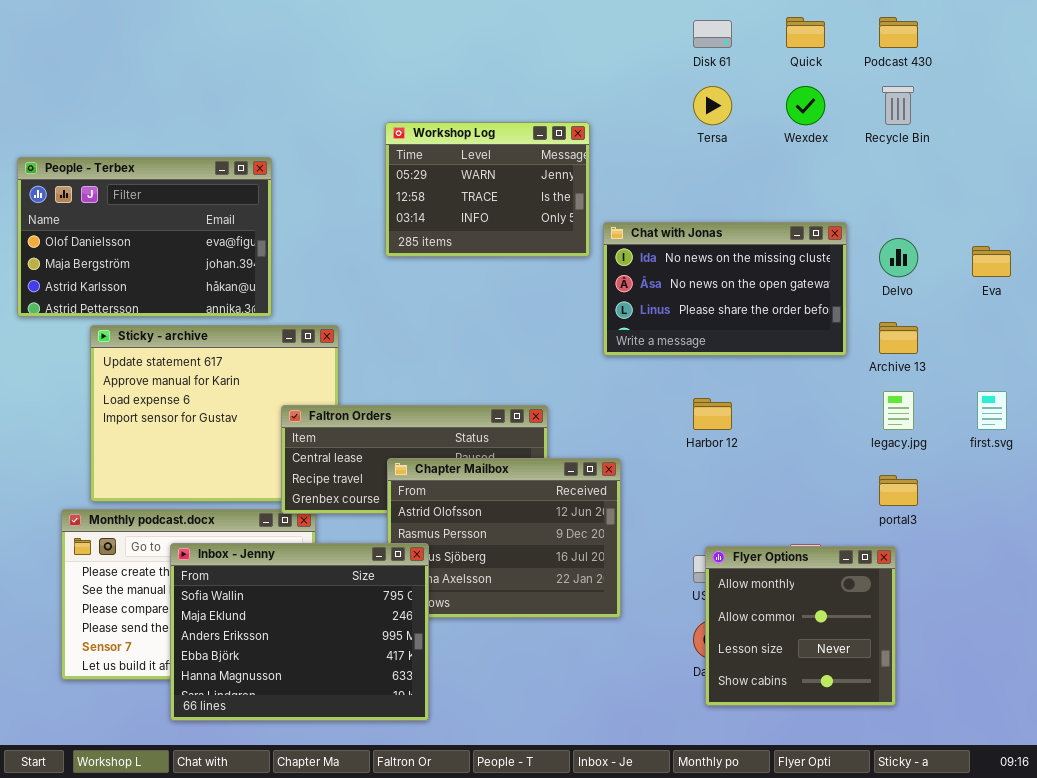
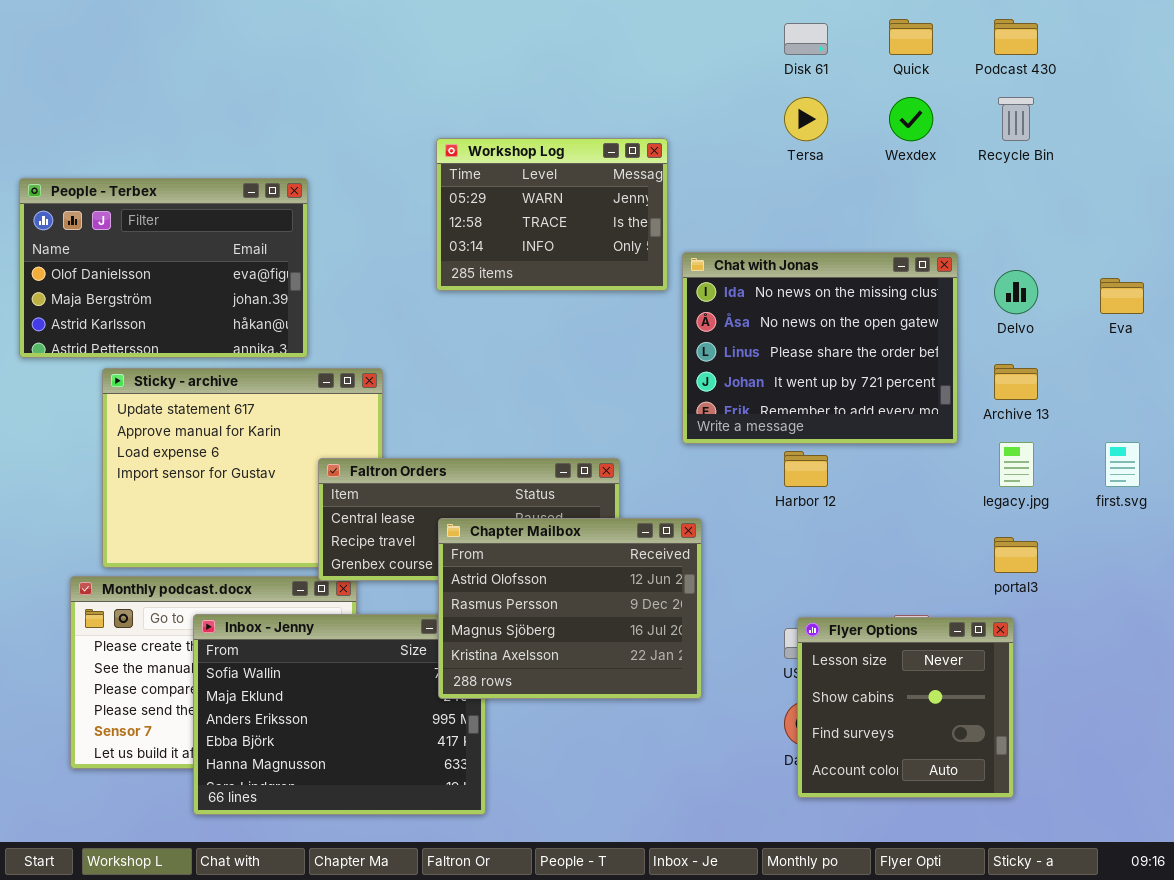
Chat with Jonas: [603,222,847,356] -> [682,252,958,444], resized
Chapter Mailbox: [387,458,621,618] -> [438,518,702,699], raised
Flyer Options: [705,546,896,706] -> [797,617,1014,798], scrolled down 2 rows

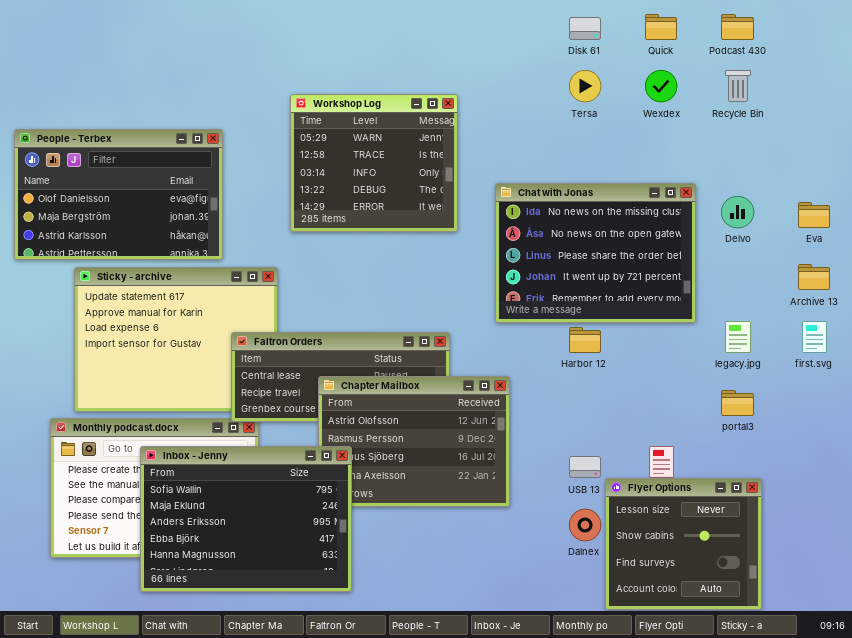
Workshop Log: [436,138,668,291] -> [290,94,458,232], moved, resized
Archive 13: [994,364,1038,400] -> [798,264,830,290], moved
Inbox - Jenny: [193,614,486,815] -> [140,446,352,592], raised
Flyer Options: [797,617,1014,798] -> [605,478,762,610], moved

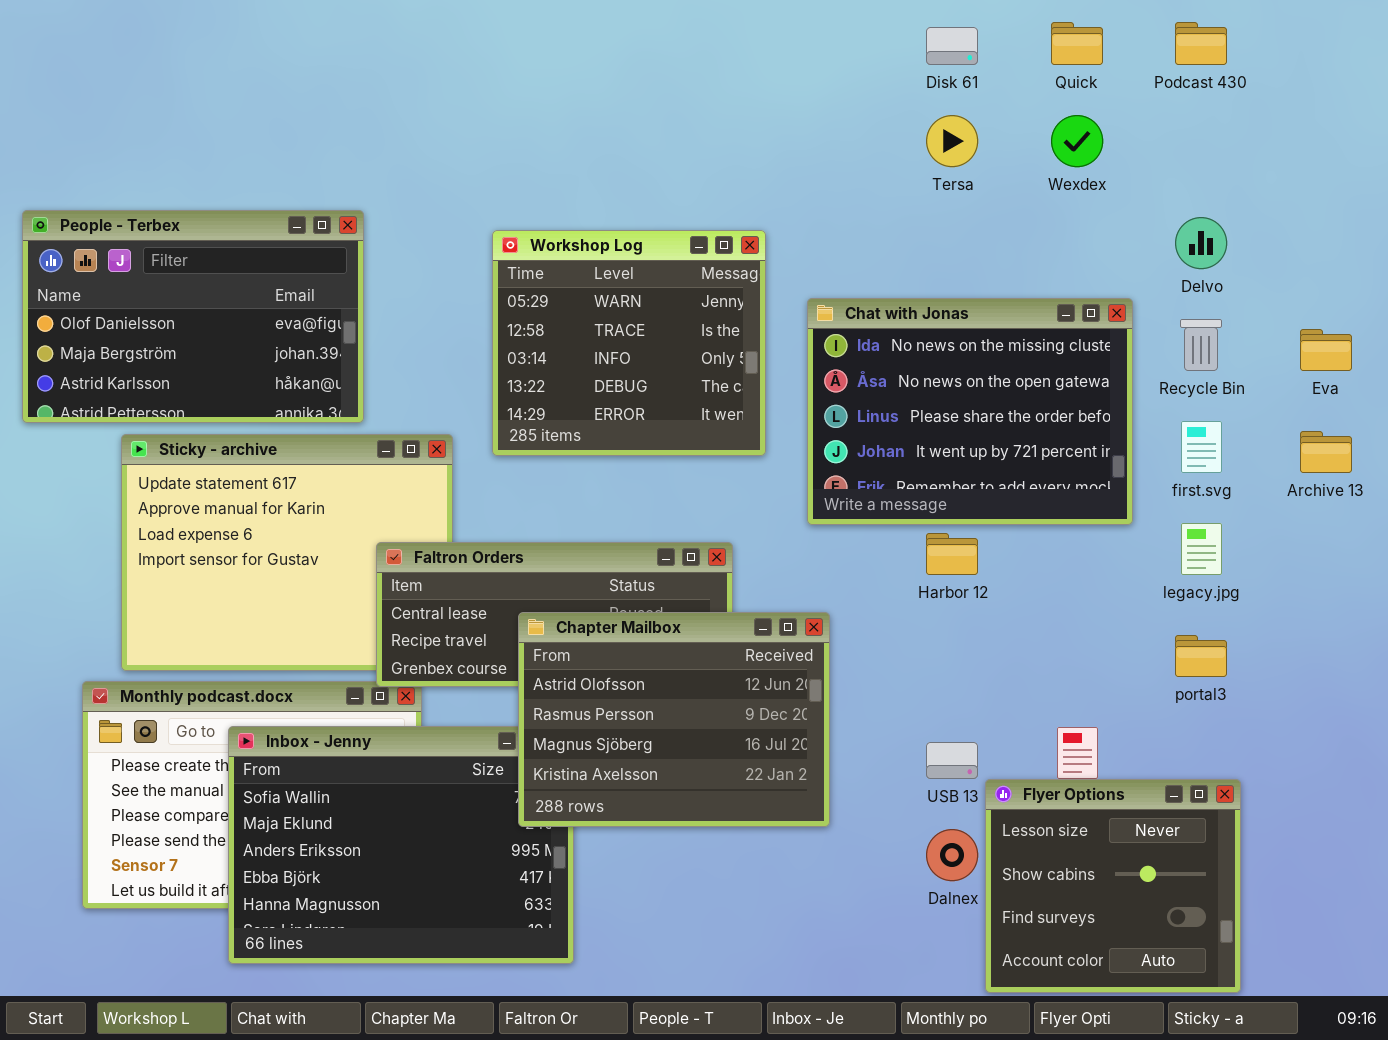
Recycle Bin: [725,70,751,102] -> [1180,319,1222,371], moved
Workshop Log: [290,94,458,232] -> [492,230,766,456], moved
Delvo: [721,196,754,228] -> [1175,217,1227,269], moved
first.svg: [802,321,827,353] -> [1181,421,1222,473], moved
Chapter Mailbox: [318,376,510,507] -> [518,612,830,827], raised

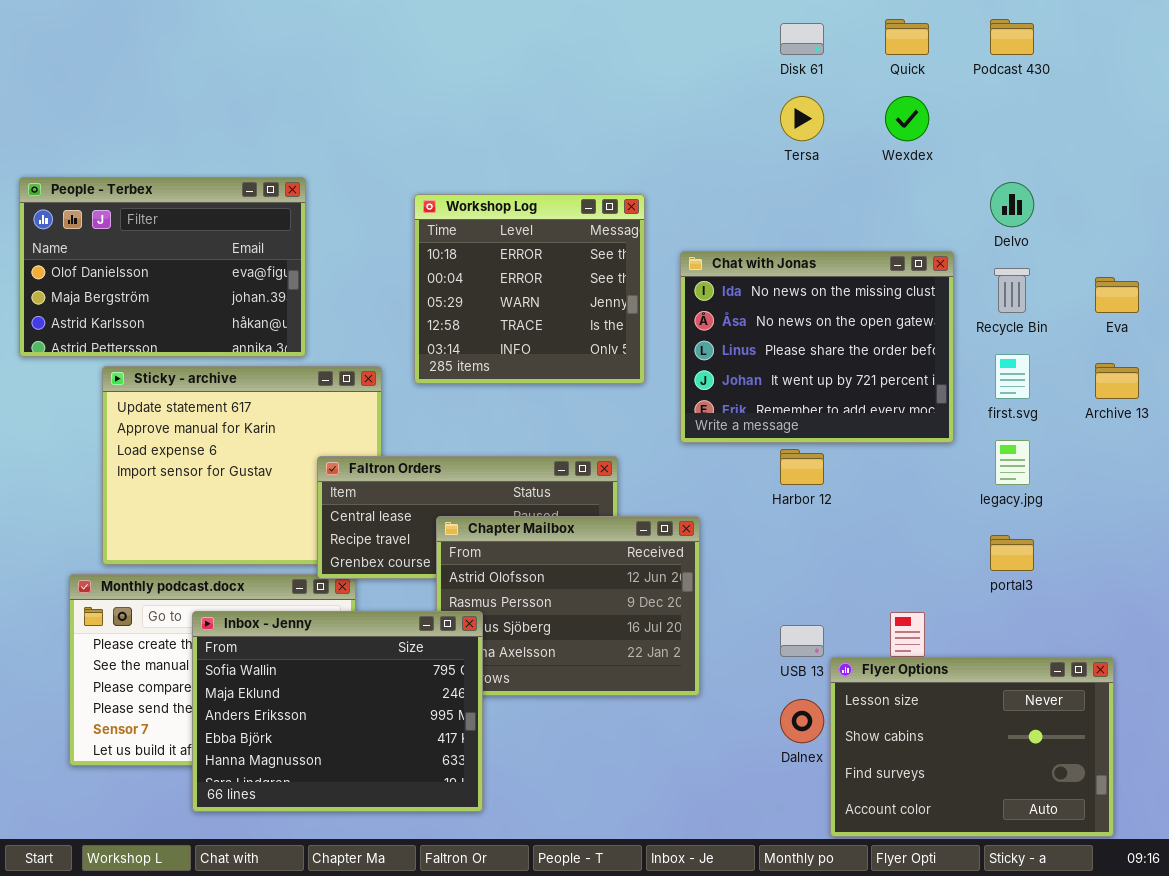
Workshop Log: [492,230,766,456] -> [414,194,645,384], scrolled up 2 rows
Inbox - Jenny: [228,726,574,964] -> [192,611,483,812], raised
Flyer Options: [985,779,1241,993] -> [830,657,1114,837], resized

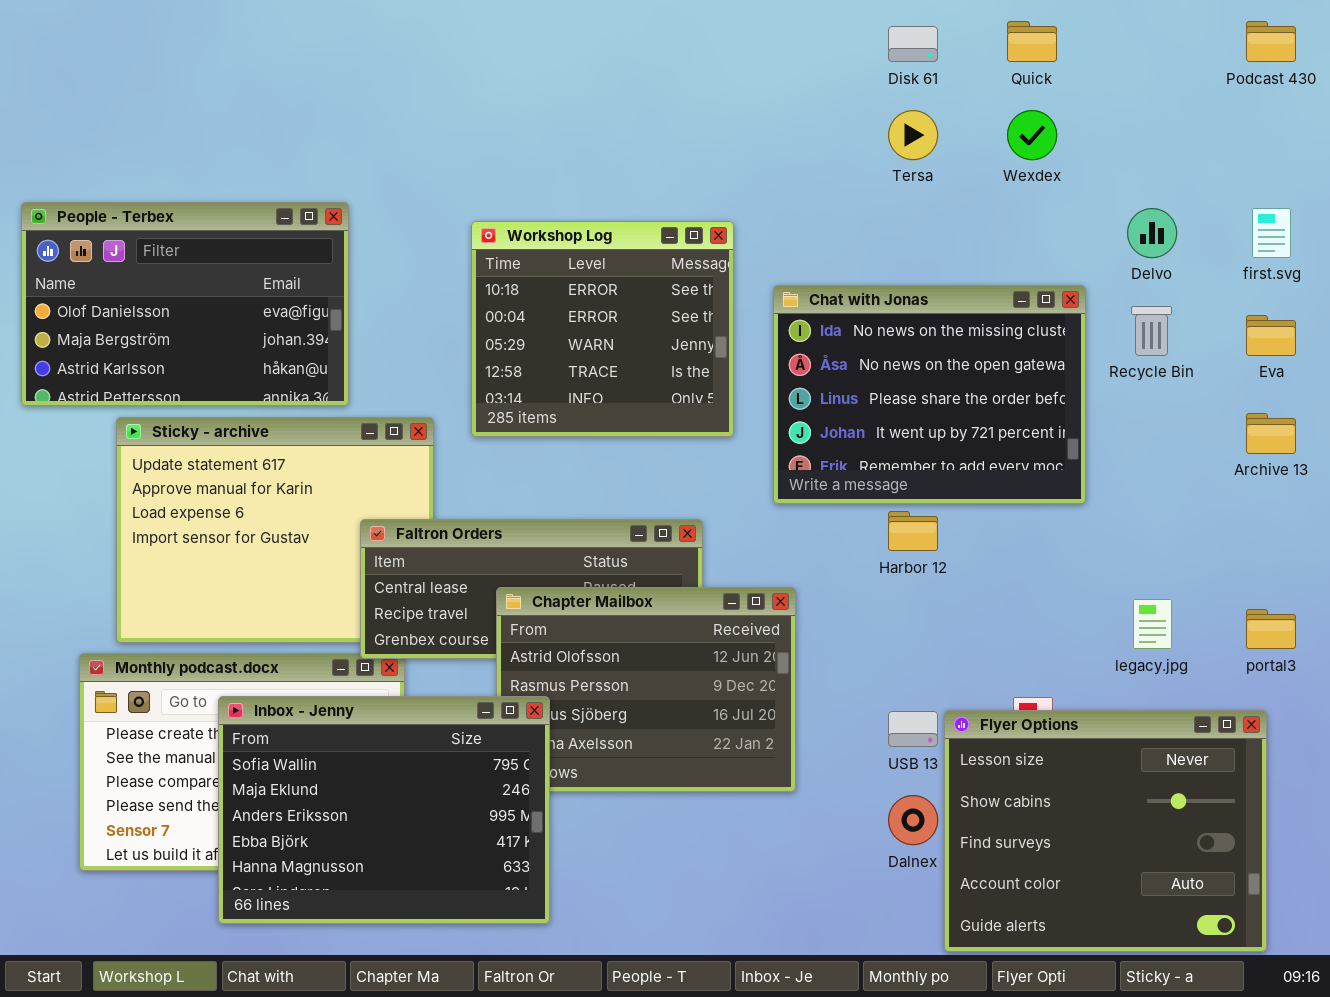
Podcast 430: [990,19,1034,55] -> [1246,21,1296,62], moved
first.svg: [995,354,1030,399] -> [1252,208,1291,258], moved
legacy.jpg: [995,440,1030,485] -> [1133,599,1172,649], moved
portal3: [990,535,1034,571] -> [1246,609,1296,649], moved
Flyer Options: [830,657,1114,837] -> [944,710,1267,952], resized

